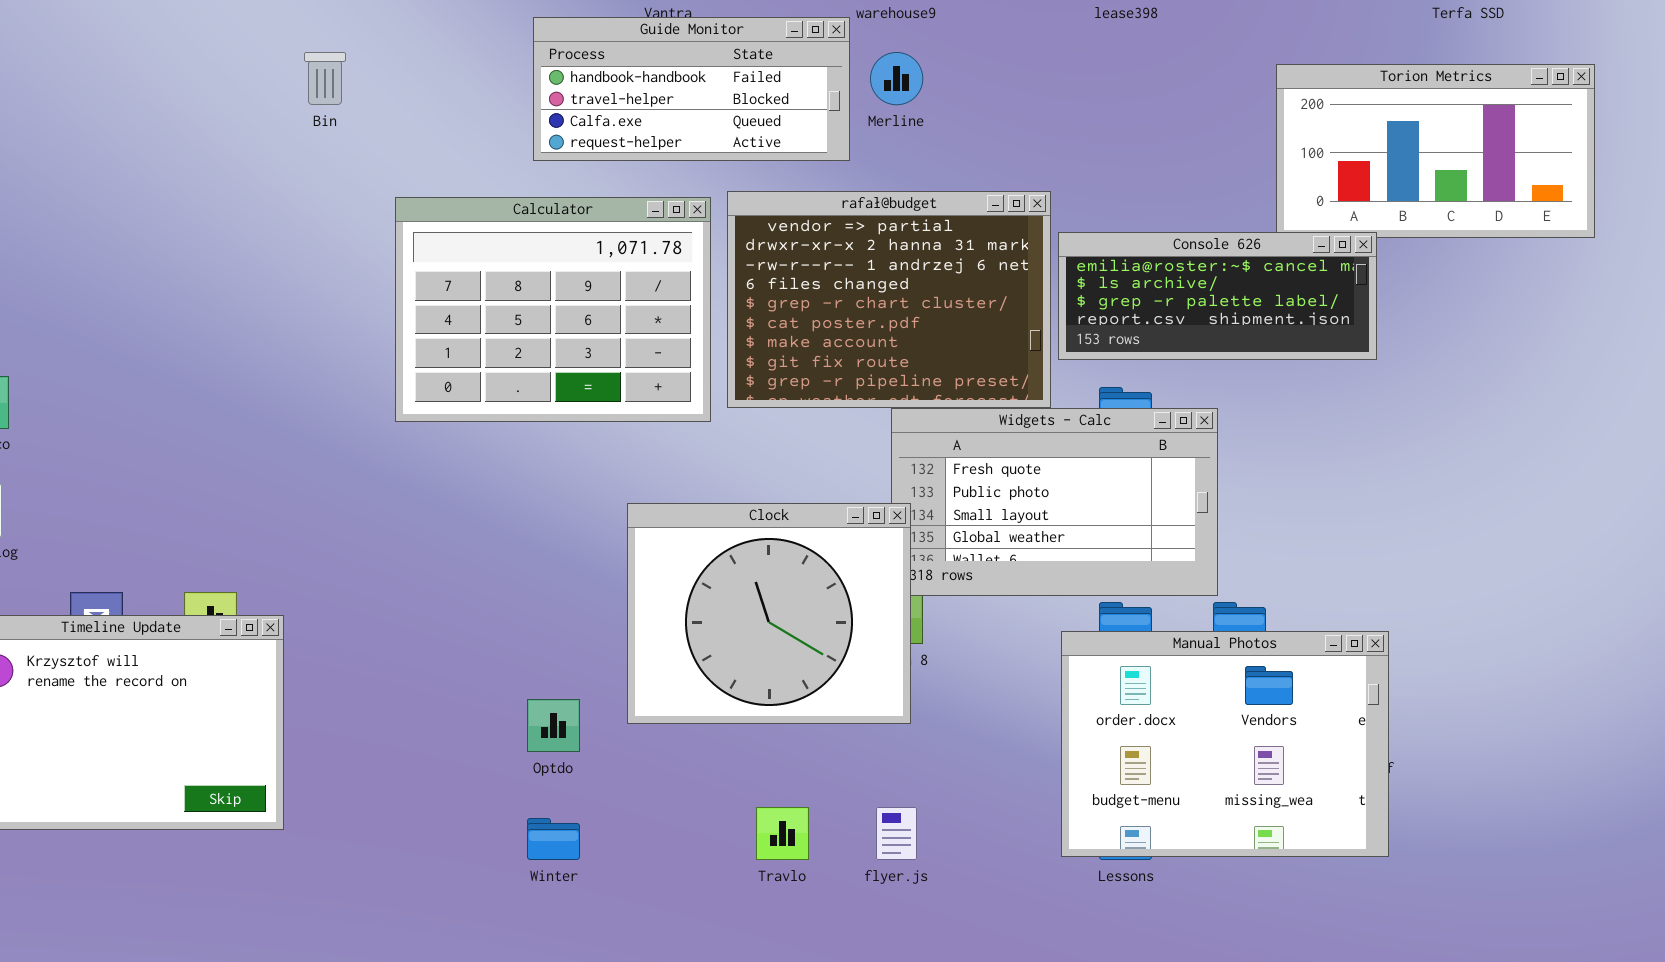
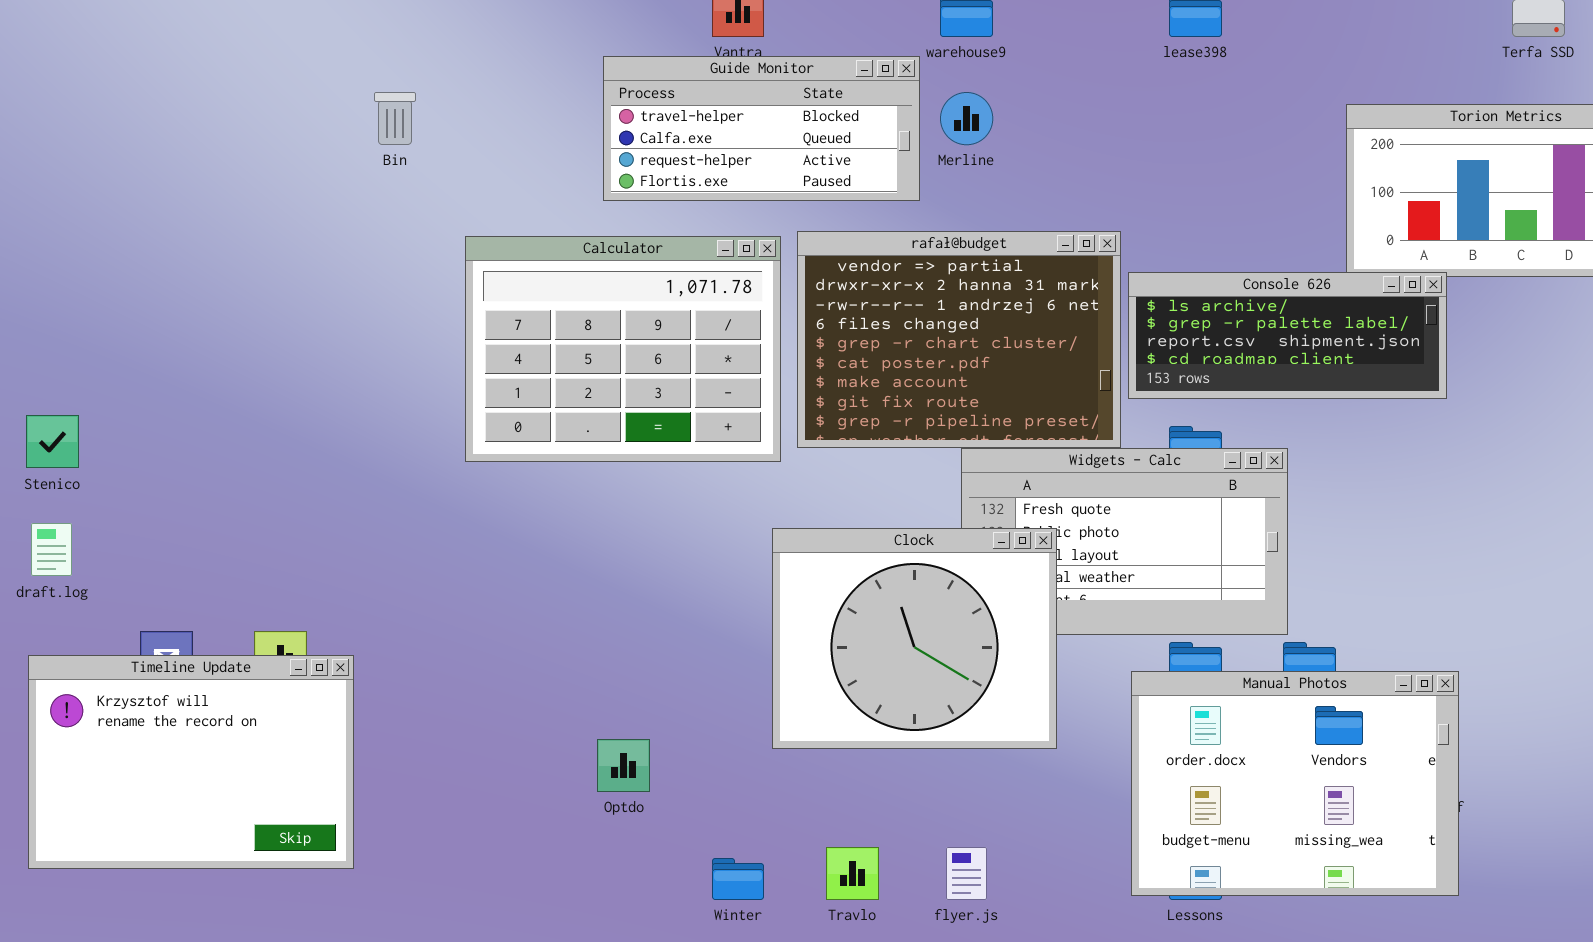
Guide Monitor: [533,17,850,161] -> [603,56,920,201], scrolled down 1 row
Console 626: [1058,232,1377,360] -> [1128,272,1447,399], scrolled down 1 row
Clock: [627,503,911,724] -> [772,528,1057,749], moved
Winter: [527,818,580,860] -> [712,858,764,900], moved

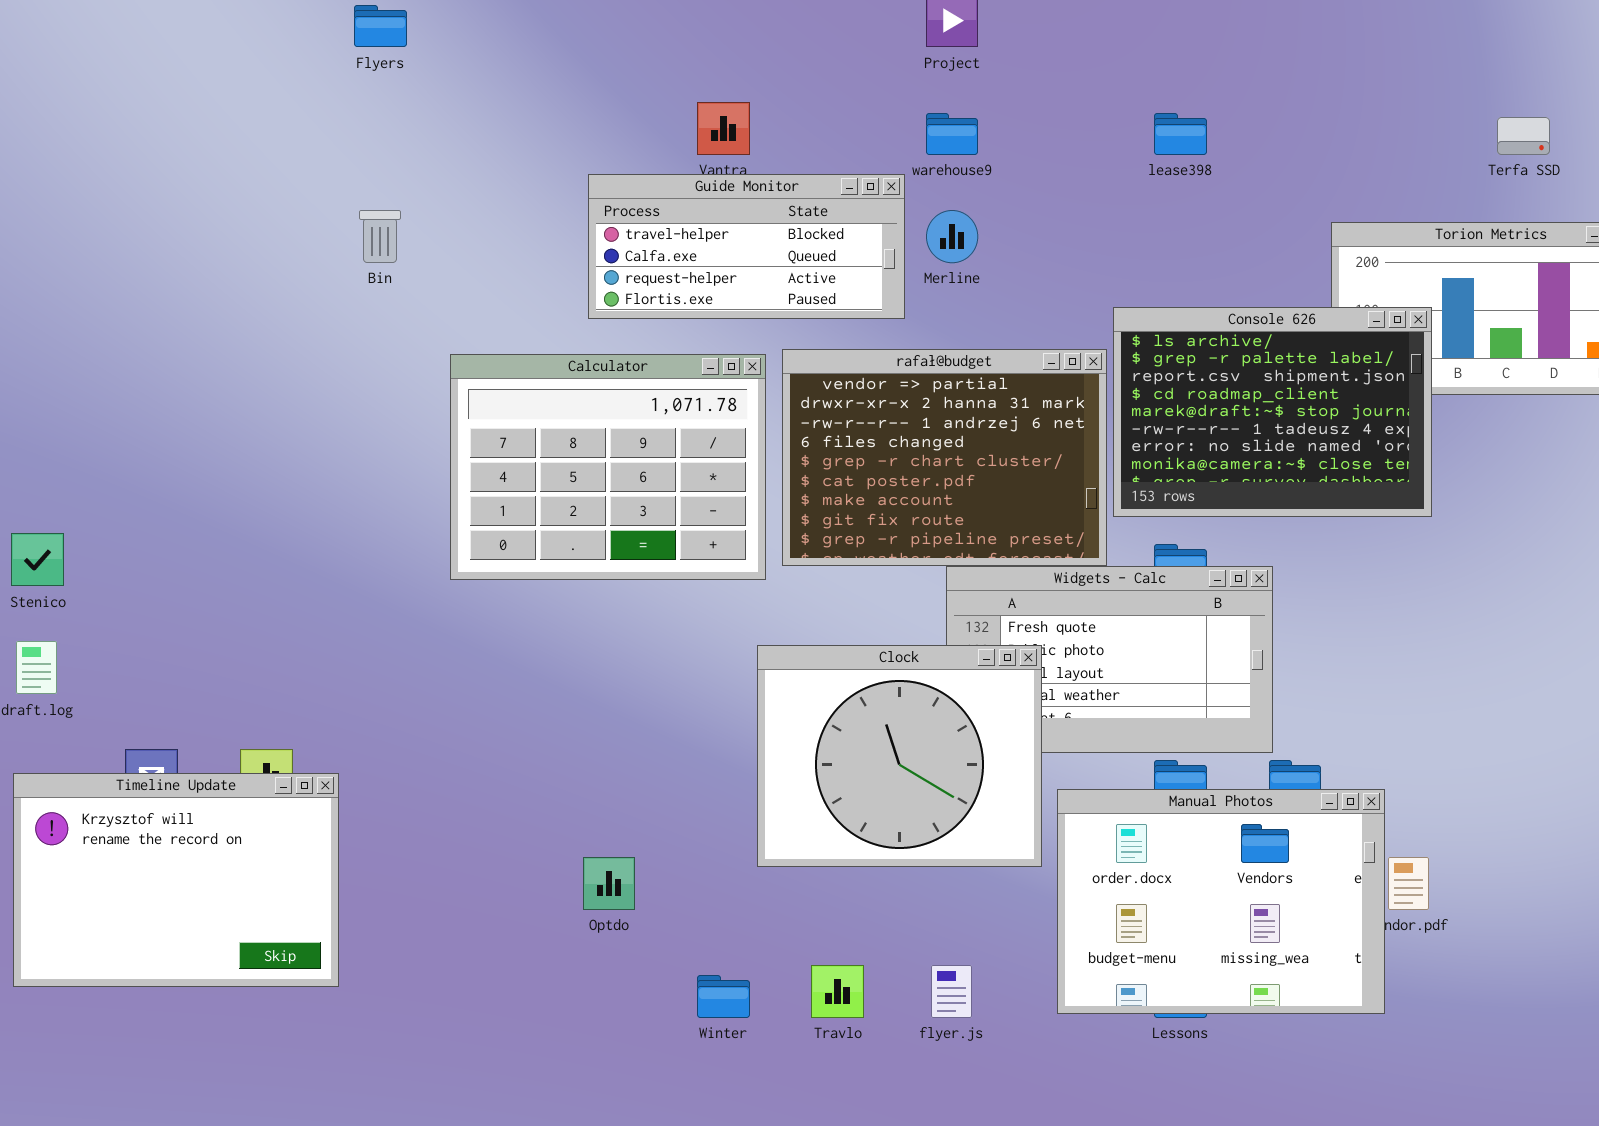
Console 626: [1128,272,1447,399] -> [1113,307,1432,517], resized
Manual Photos: [1131,671,1459,896] -> [1057,789,1385,1014], moved

